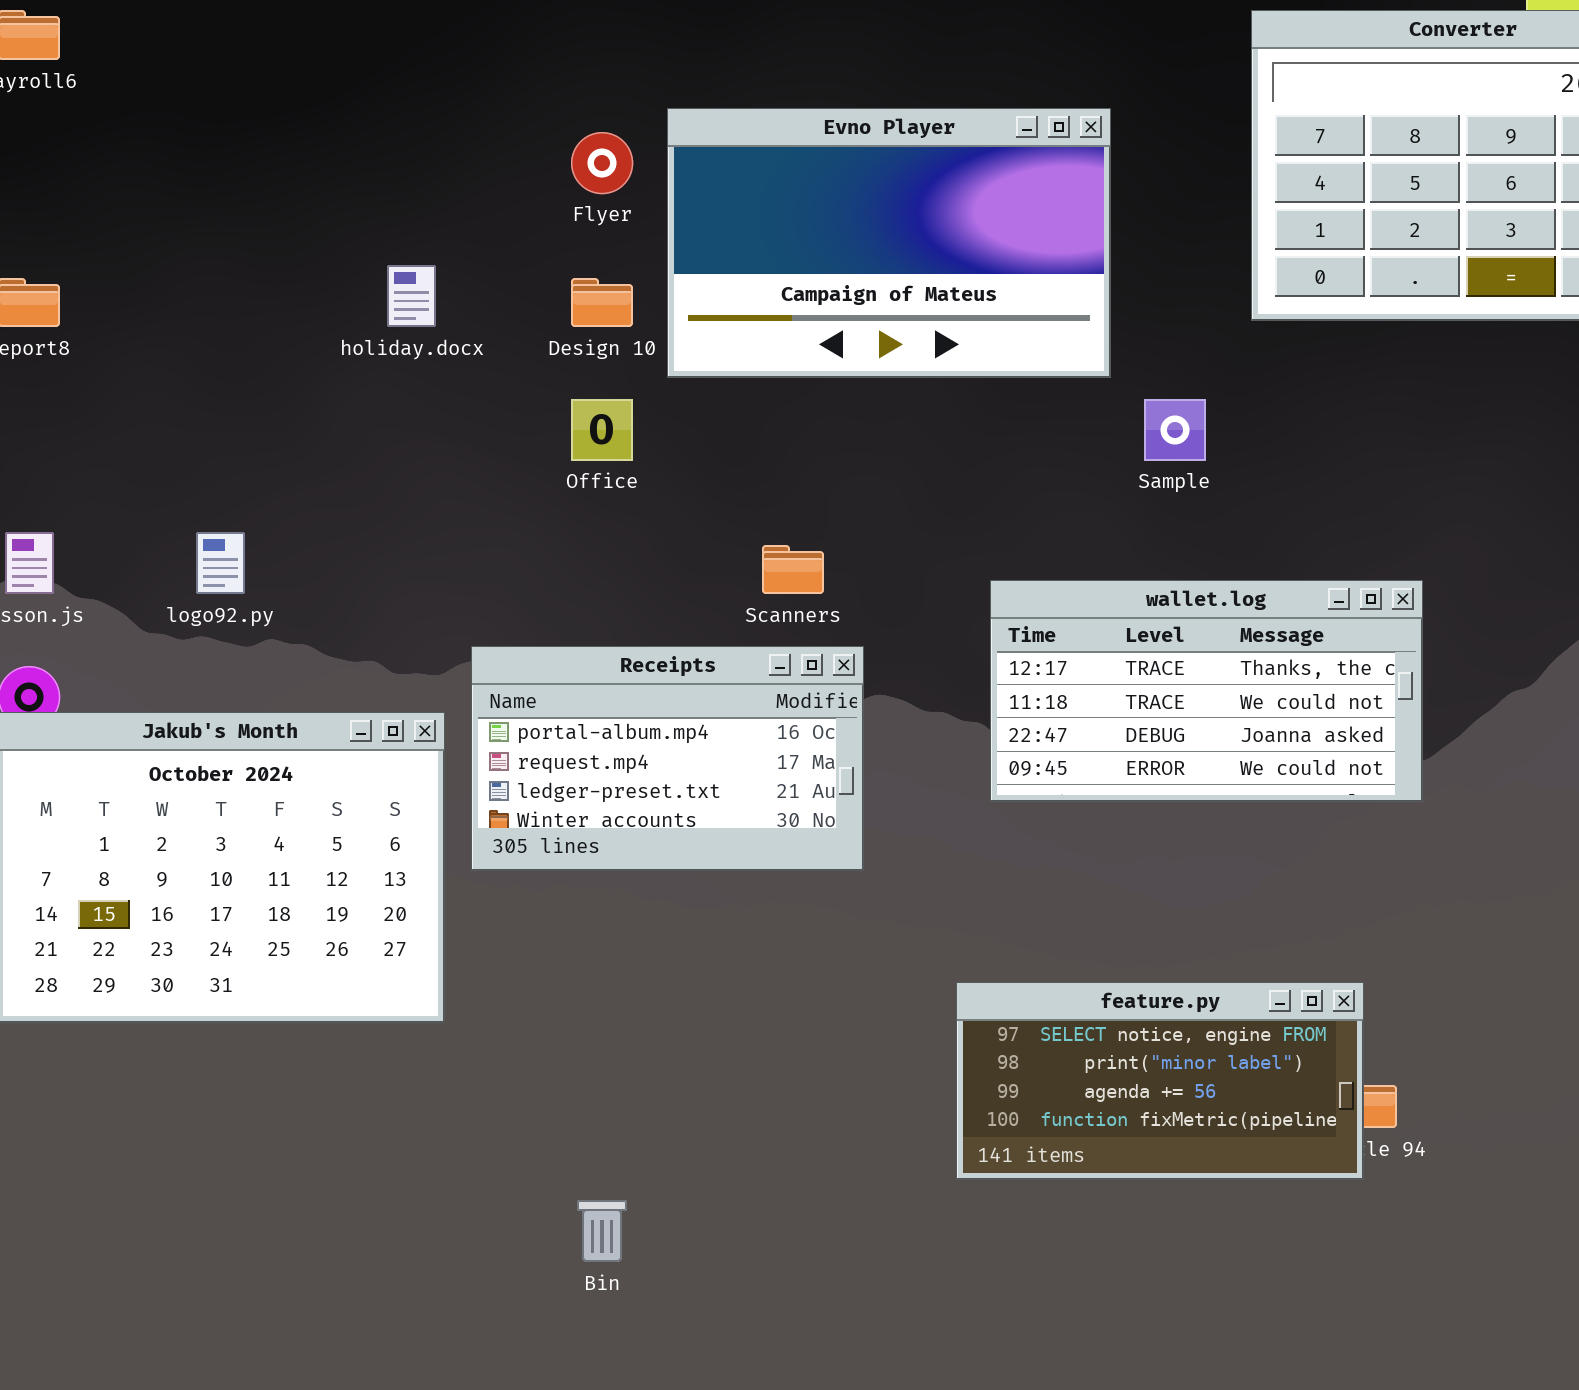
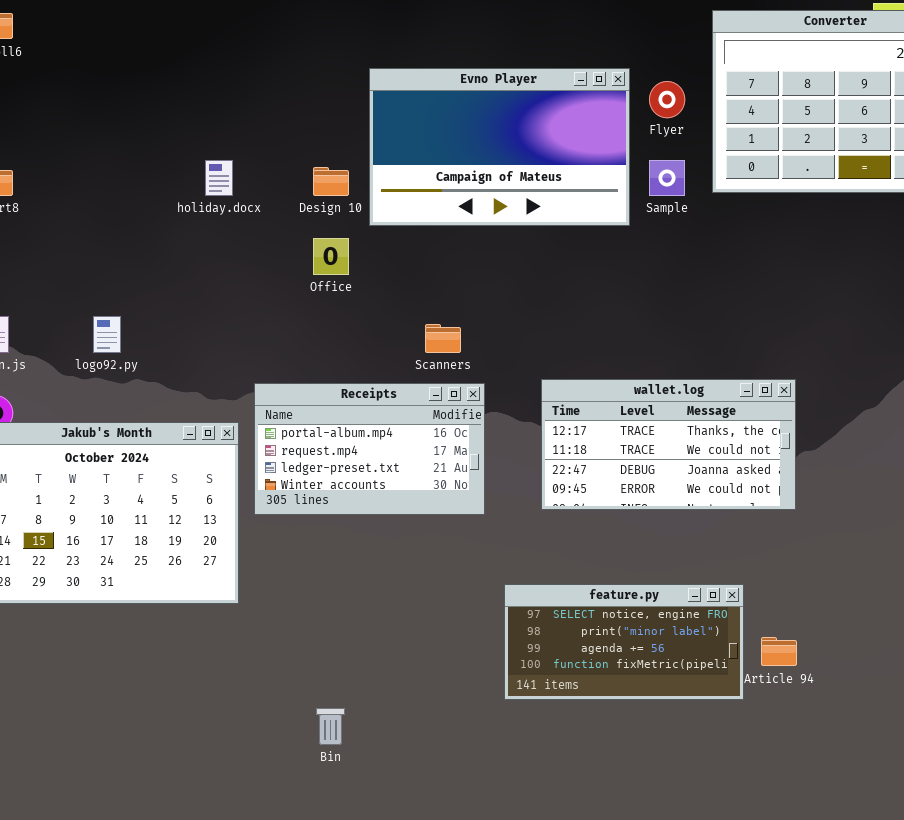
Flyer: [571,132,633,194] -> [649,81,685,118], moved
Sample: [1144,399,1206,461] -> [649,160,685,196], moved
wallet.log: [990,580,1423,802] -> [541,379,796,510], moved
feature.py: [956,982,1364,1180] -> [504,584,744,700], moved

